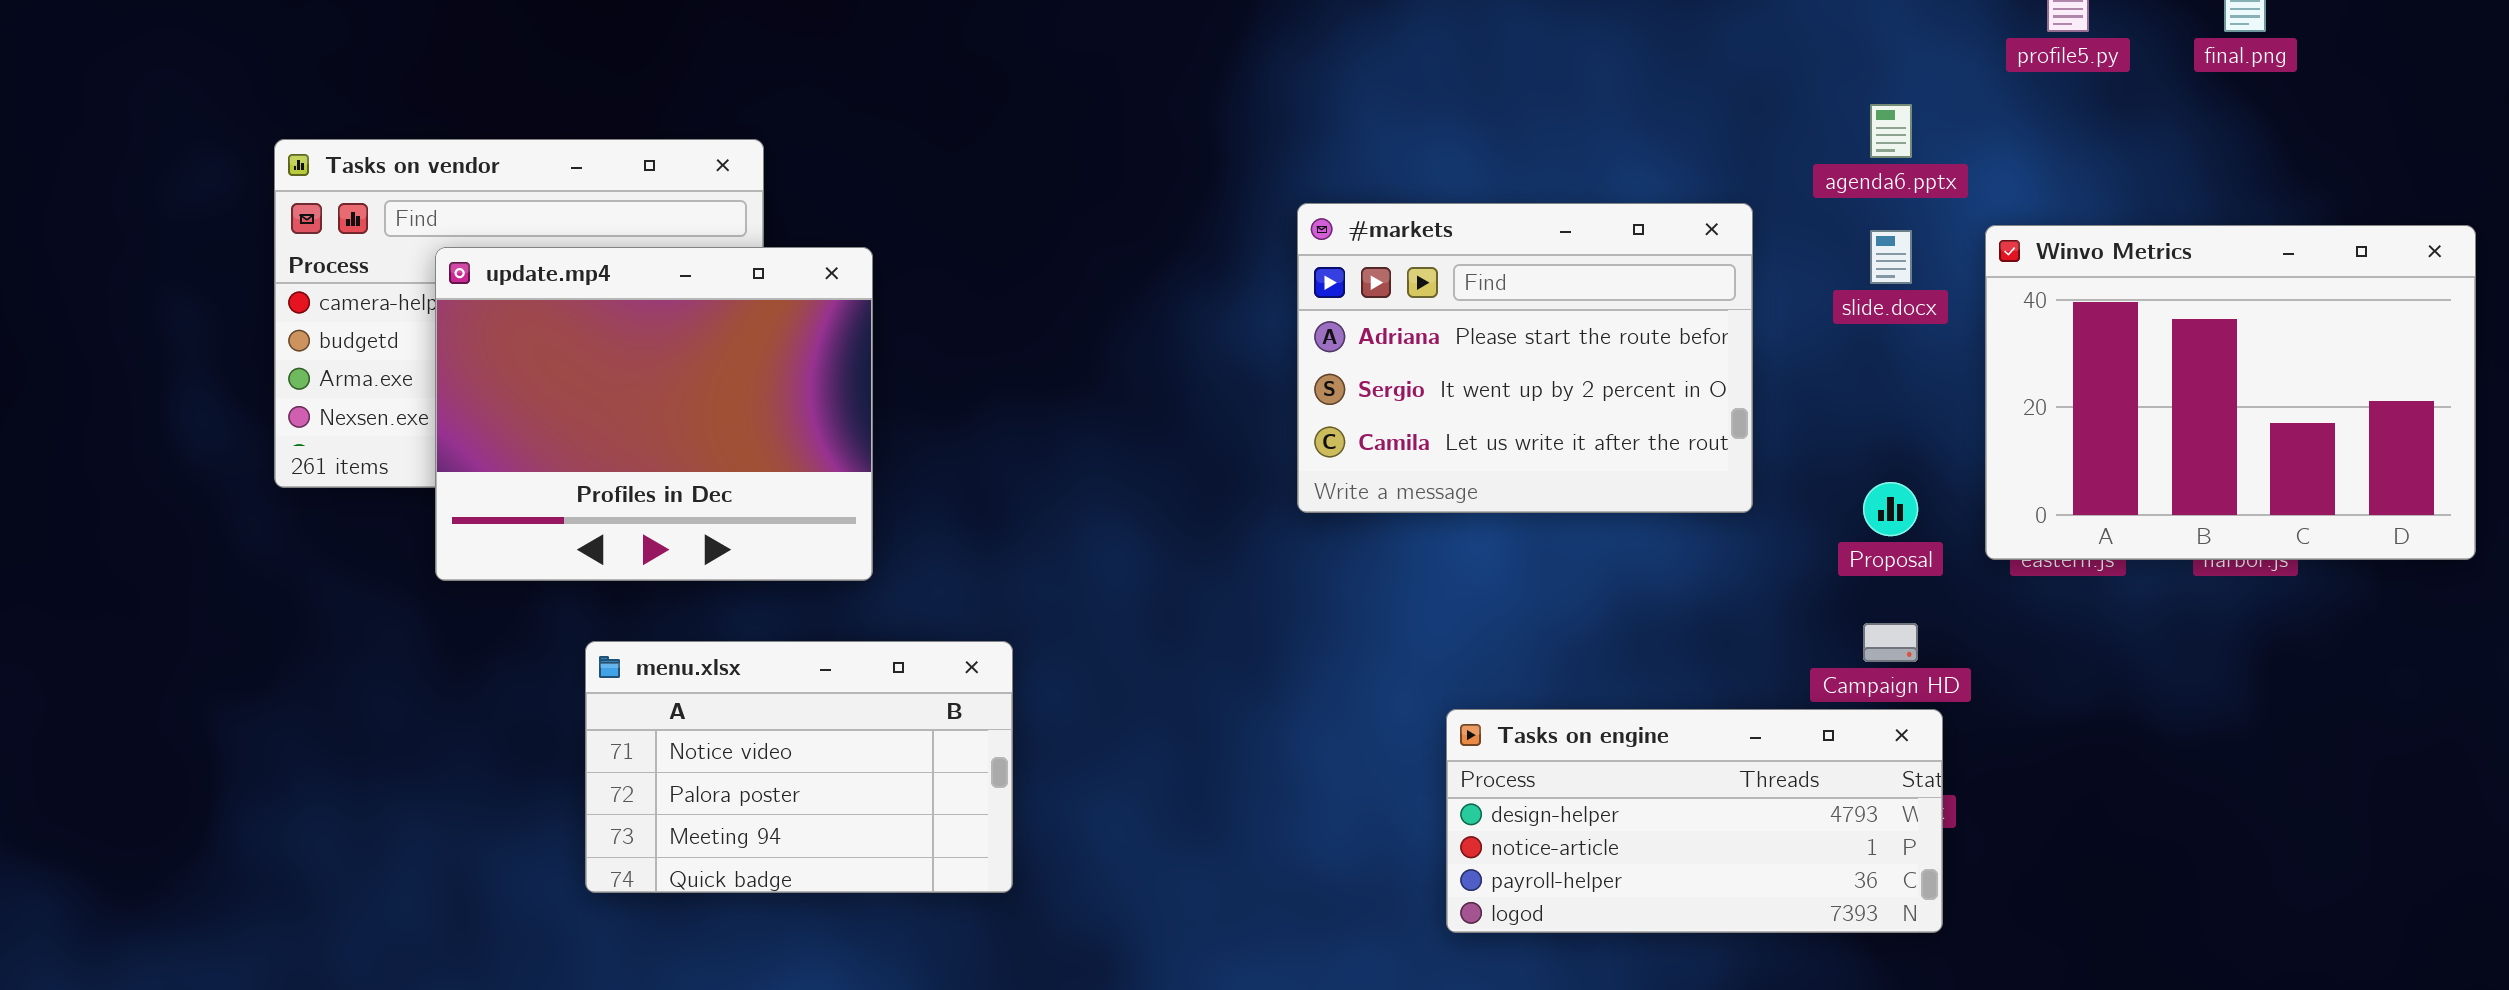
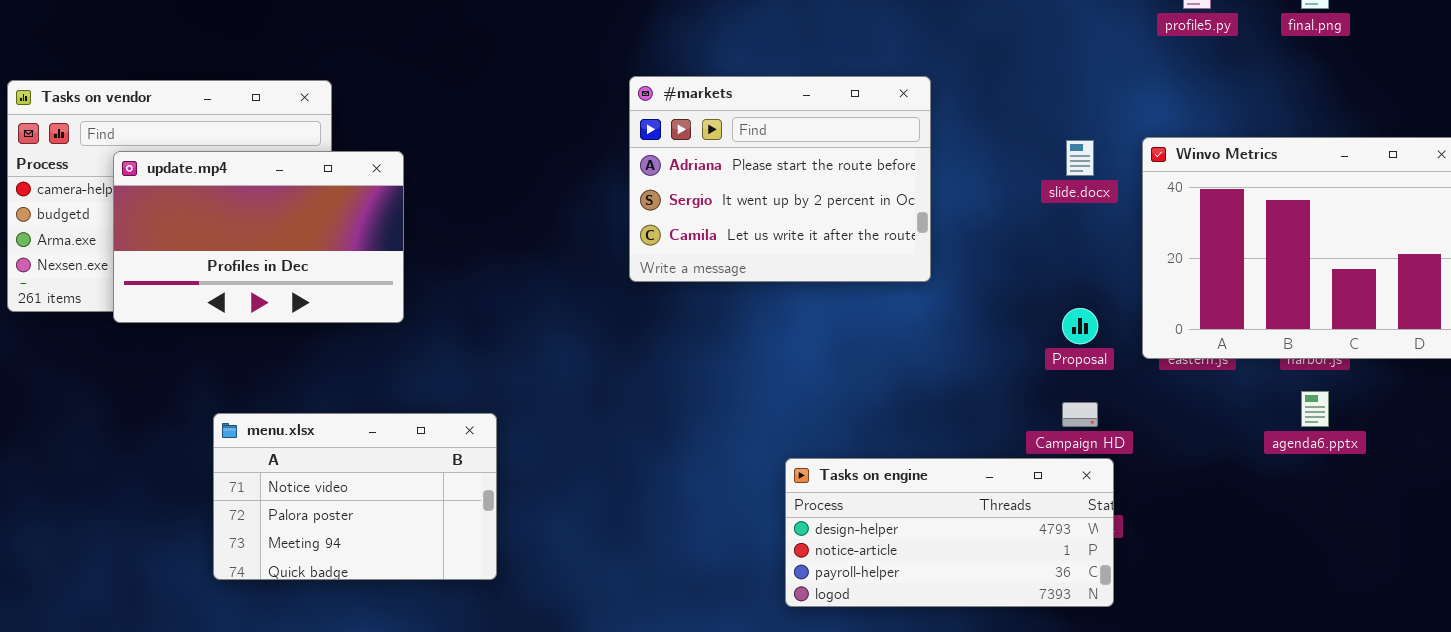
agenda6.pptx: [1870,104,1912,158] -> [1301,391,1329,427], moved
#markets: [1297,203,1753,513] -> [629,76,931,282], moved
update.mp4: [435,247,873,581] -> [113,151,404,323], resized

